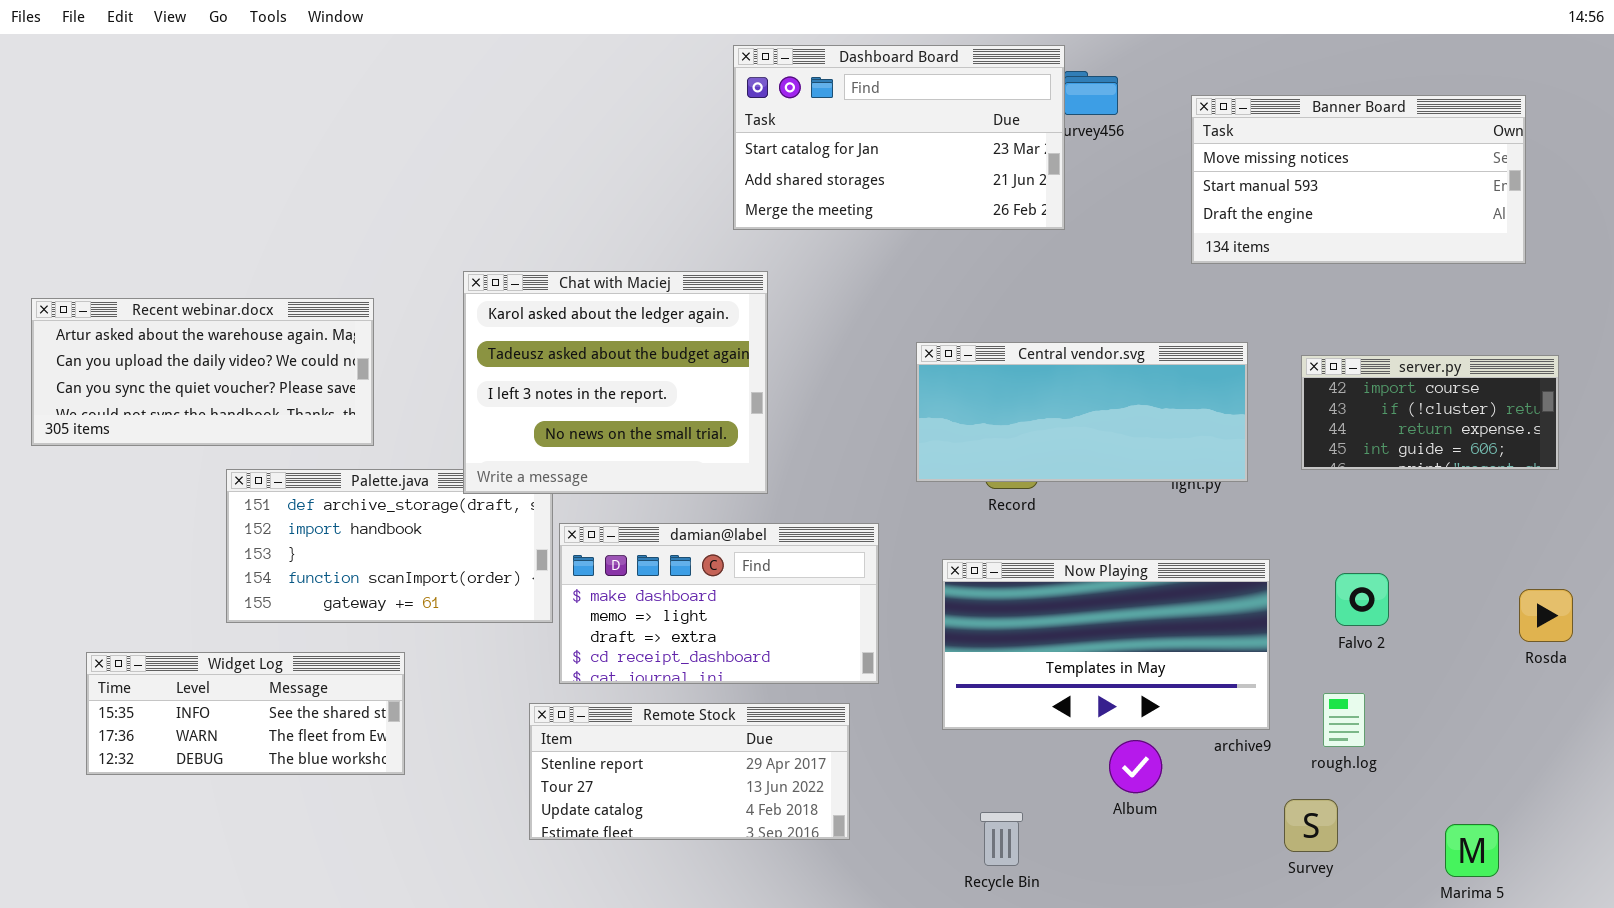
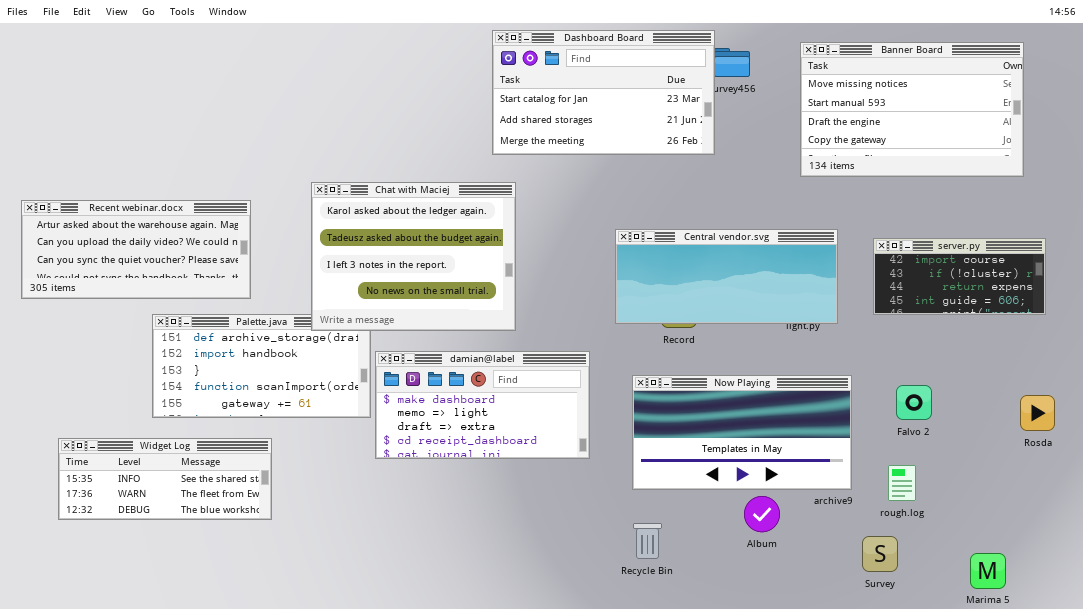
Banner Board: [1191,95,1526,264] -> [800,42,1024,177], resized
Remote Stock: [529,703,850,840] -> none, closed
Recycle Bin: [980,812,1023,866] -> [633,523,662,559], moved

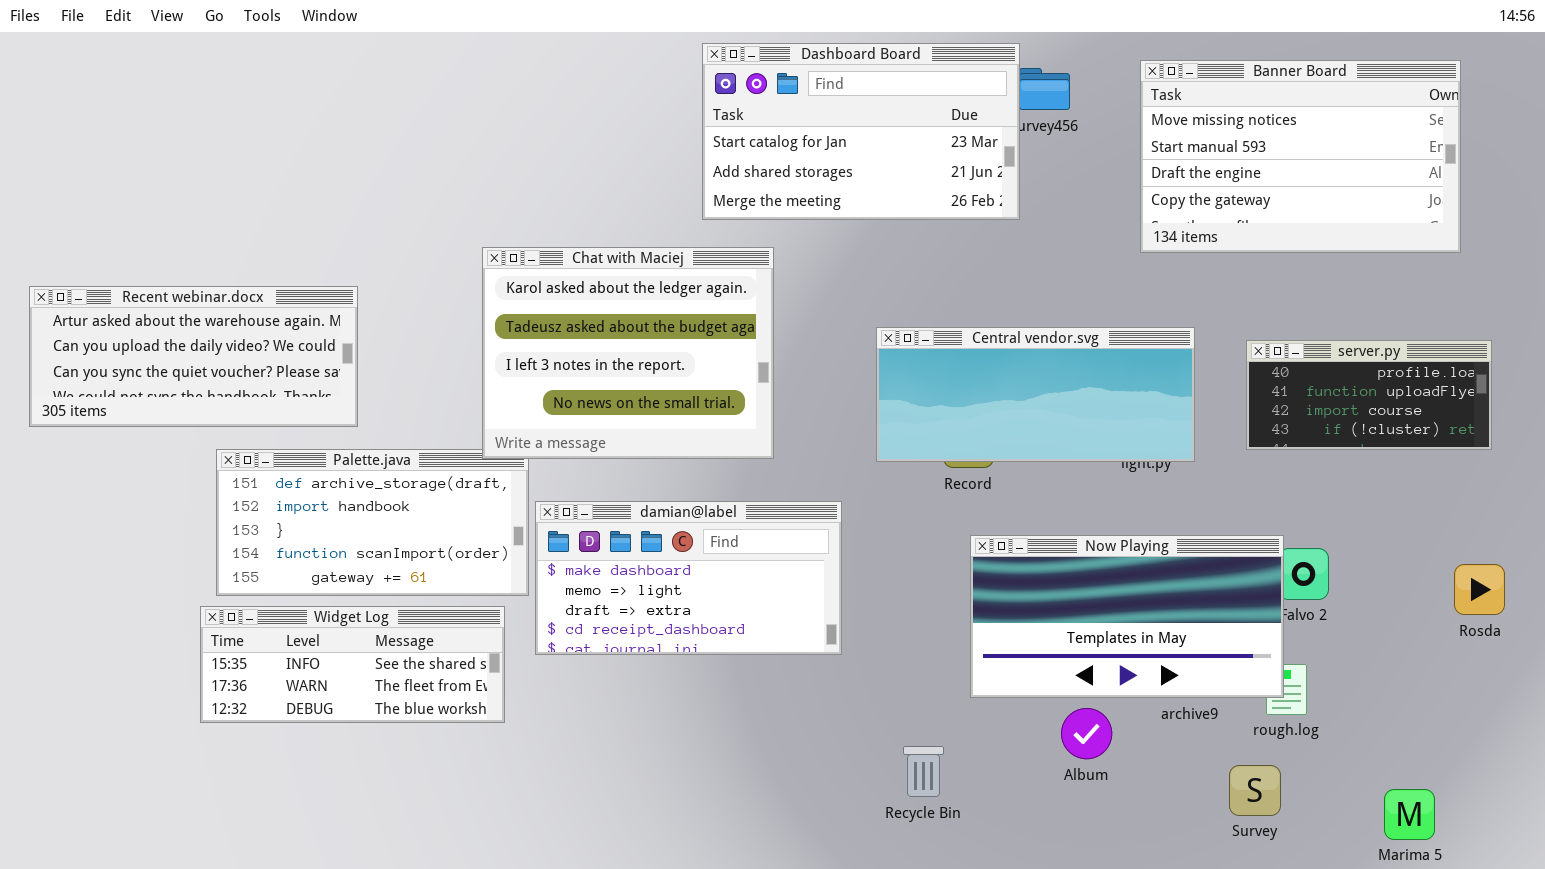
Chat with Maciej: [311,182,516,331] -> [482,247,774,459], moved
server.py: [873,238,1046,315] -> [1246,340,1492,450], scrolled up 2 rows
Now Playing: [632,375,852,490] -> [970,535,1284,698], moved
Widget Log: [58,438,272,520] -> [200,606,505,723], moved

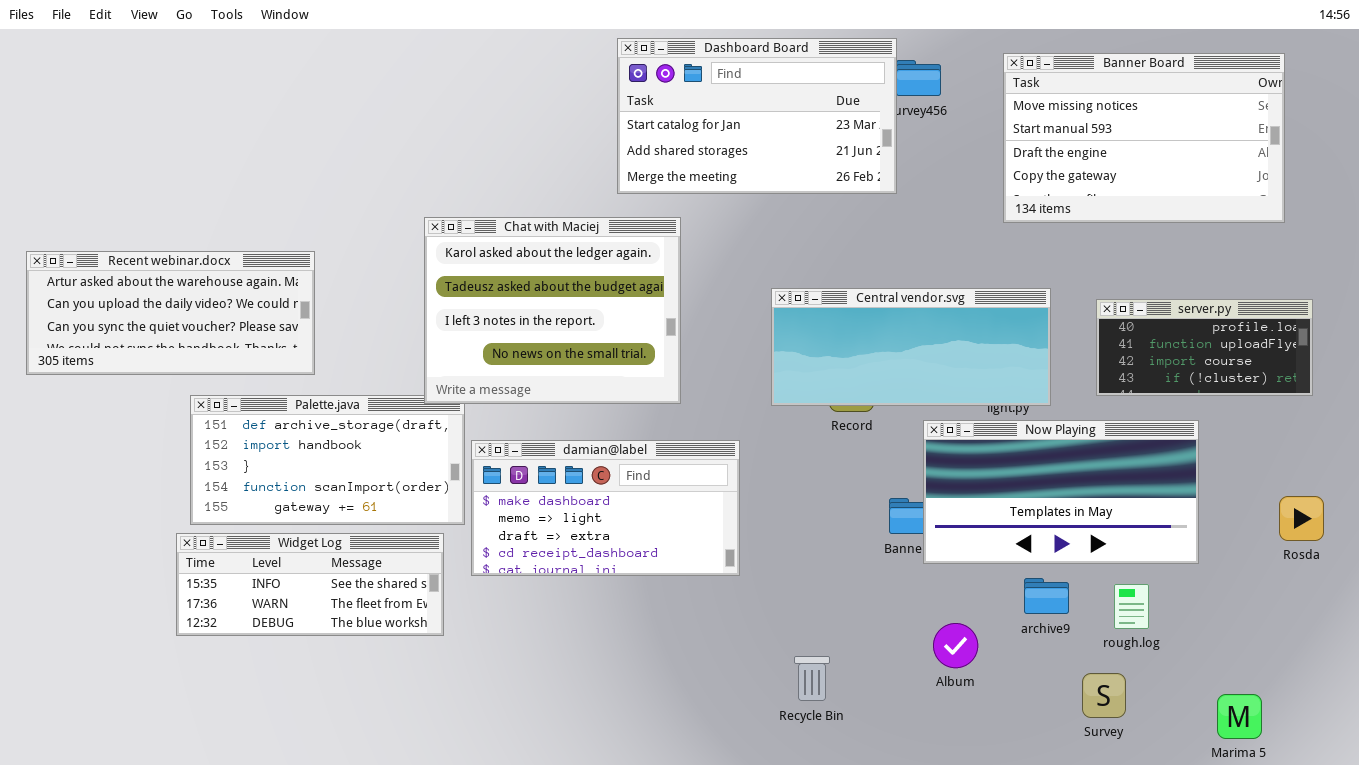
Now Playing: [970,535,1284,698] -> [923,420,1199,564], moved

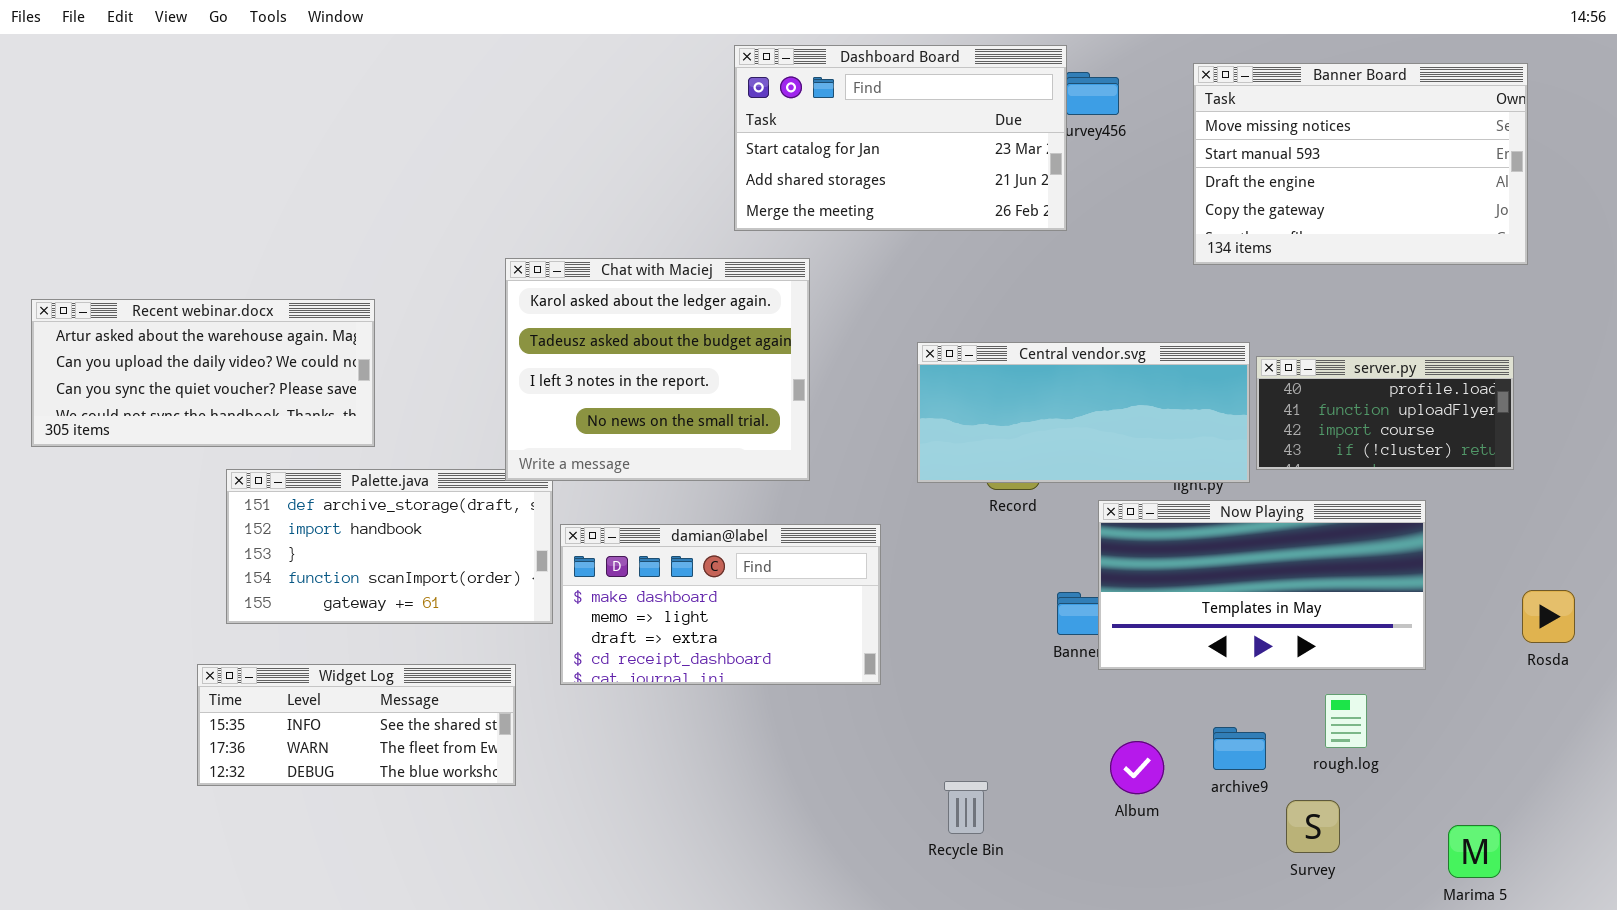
server.py: [1096,299,1313,396] -> [1256,356,1514,470], moved
Widget Log: [176,533,444,636] -> [197,664,516,786], moved
archive9: [1024,578,1069,614] -> [1213,727,1266,770], moved

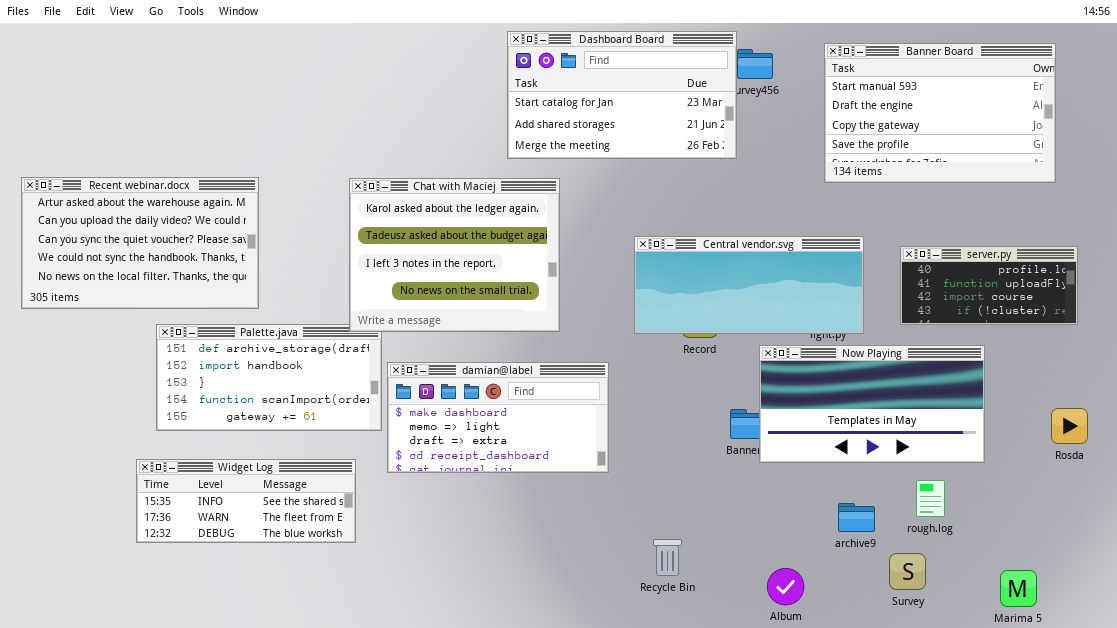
Banner Board: [1193,63,1528,265] -> [824,43,1056,183], scrolled down 1 row
Recent webinar.docx: [31,299,375,447] -> [21,177,259,309], resized
server.py: [1256,356,1514,470] -> [900,246,1078,325], moved
Album: [1110,741,1164,794] -> [767,568,804,605], moved

